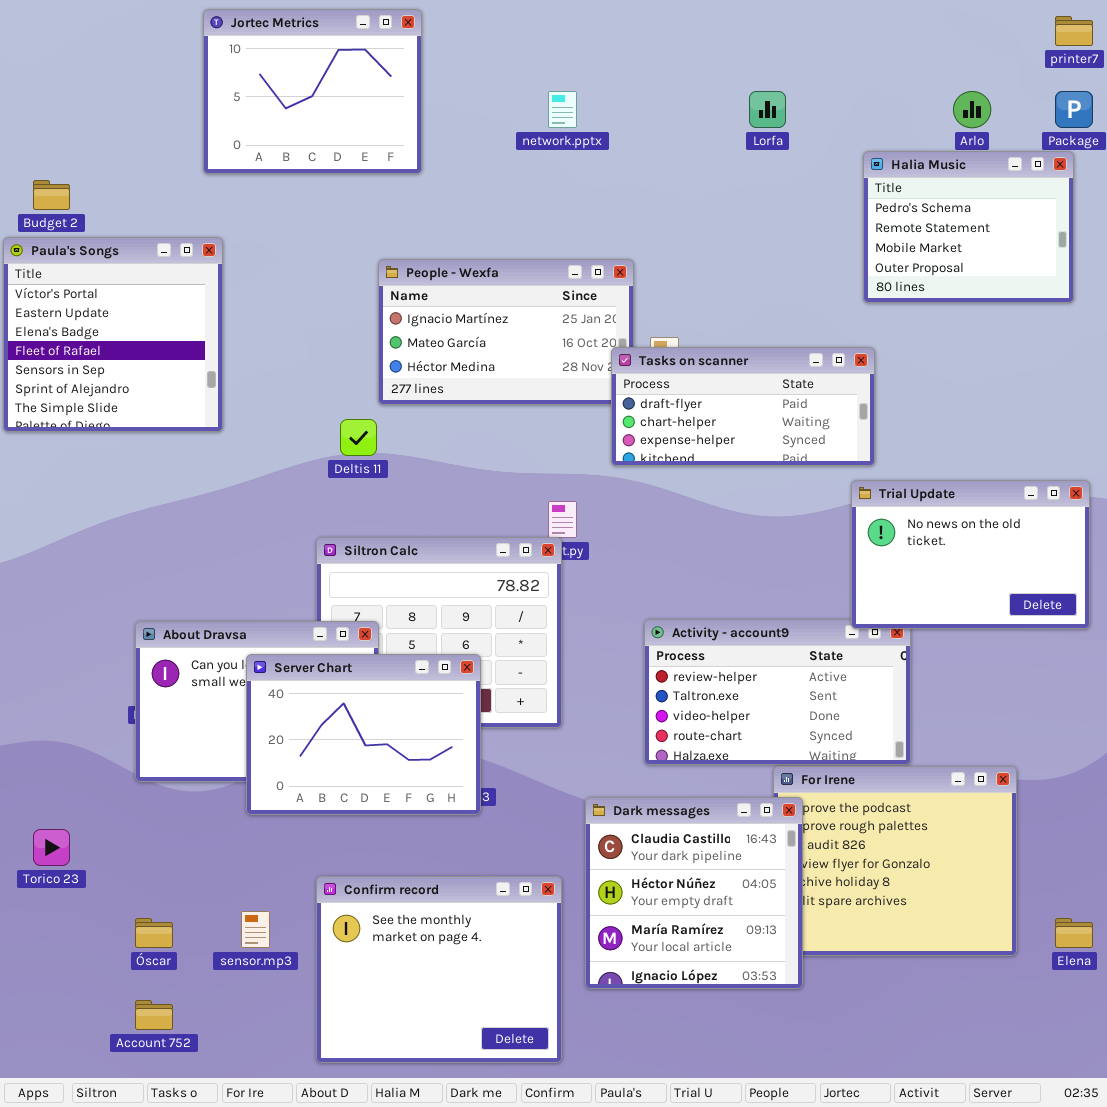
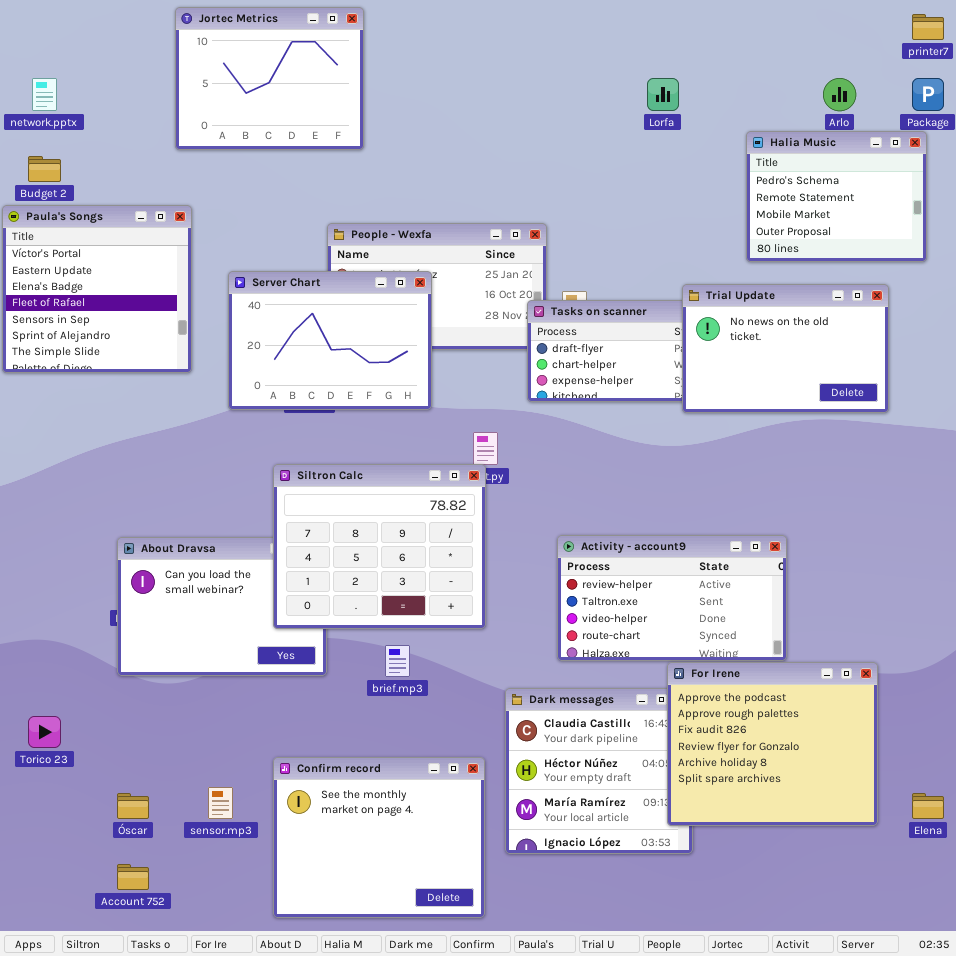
network.pptx: [548,91,577,128] -> [32,78,57,111], moved
Trial Update: [851,480,1090,629] -> [682,284,889,413], moved
Siltron Calc: [316,537,562,728] -> [273,464,486,629], raised
Server Chart: [246,654,481,815] -> [228,271,432,410], moved
For Irene: [773,766,1017,956] -> [667,662,878,826], raised

